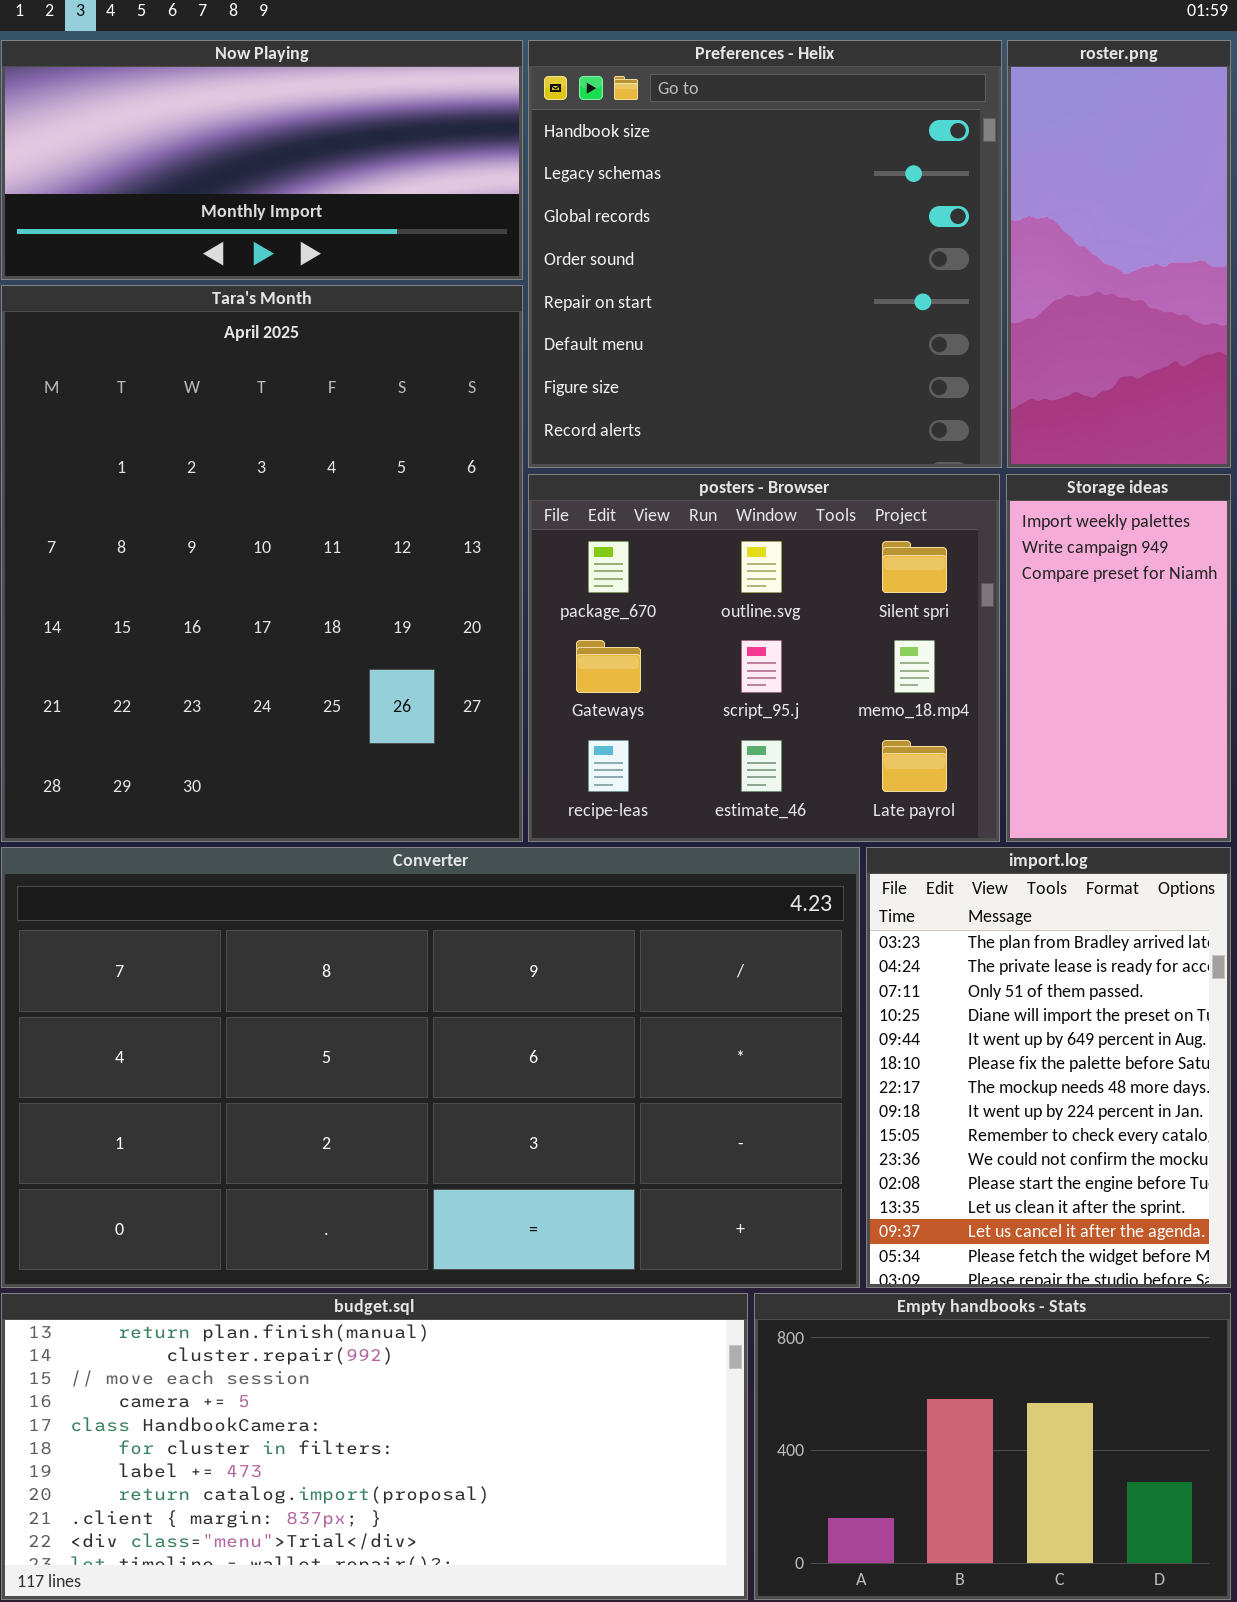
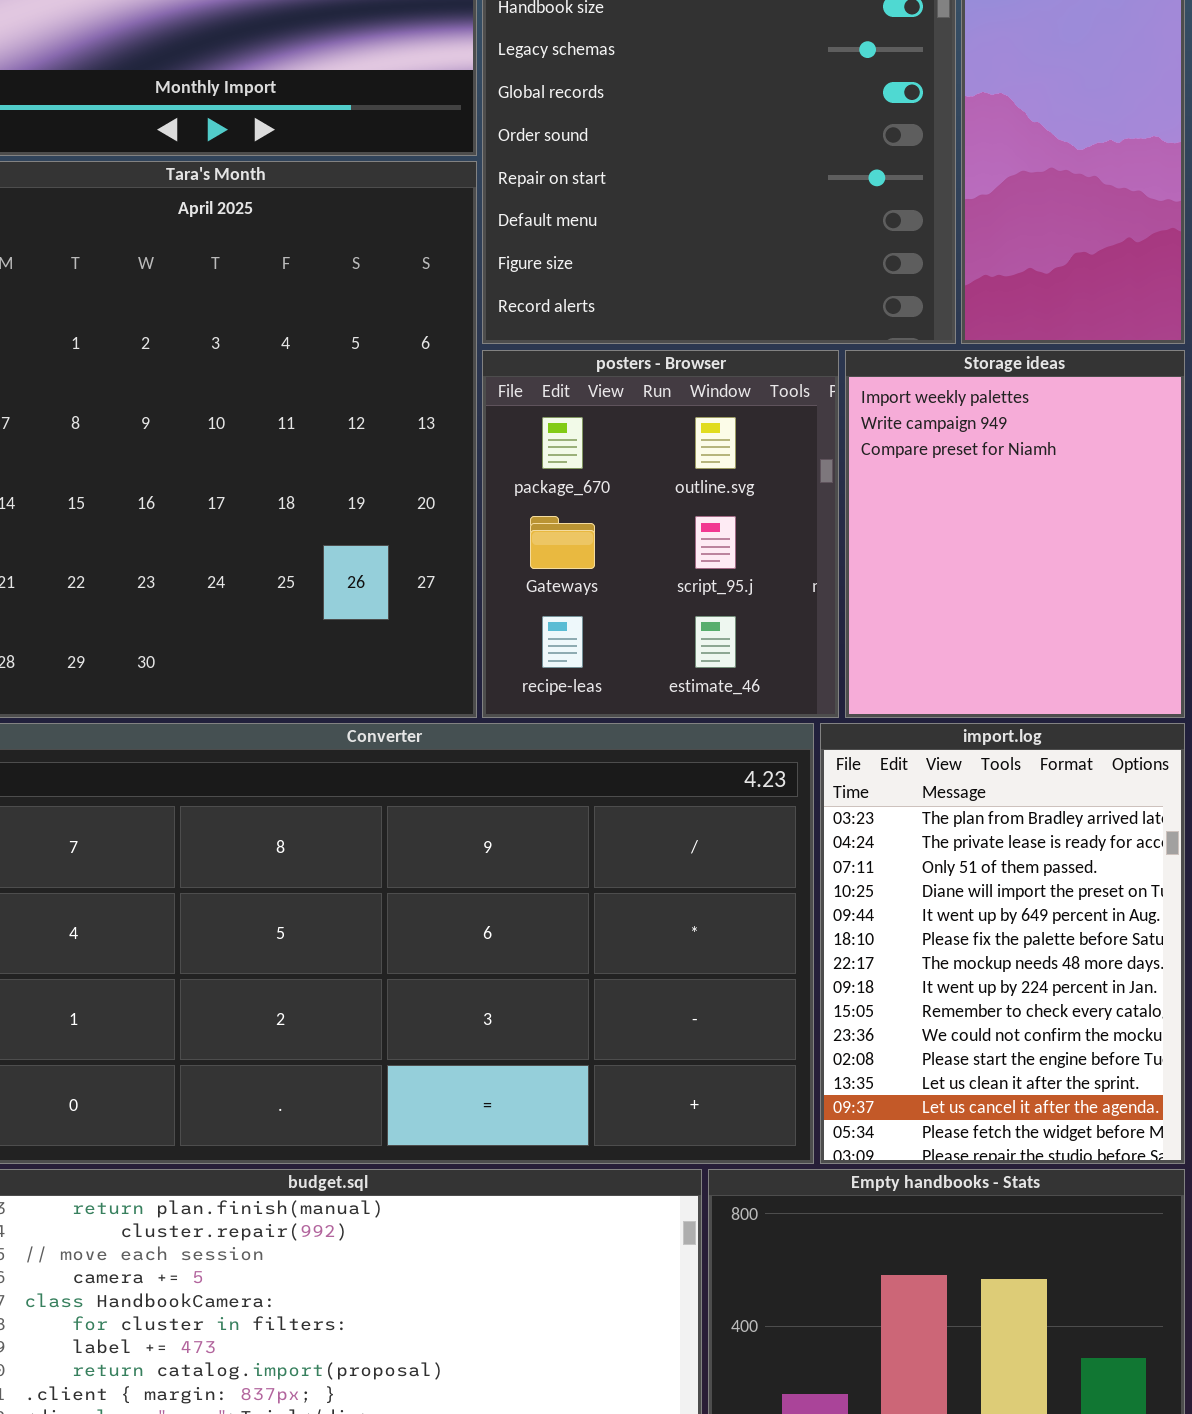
posters - Browser: [528,474,1000,842] -> [482,350,839,718], resized
Storage ideas: [1006,474,1231,842] -> [845,350,1185,718], resized

